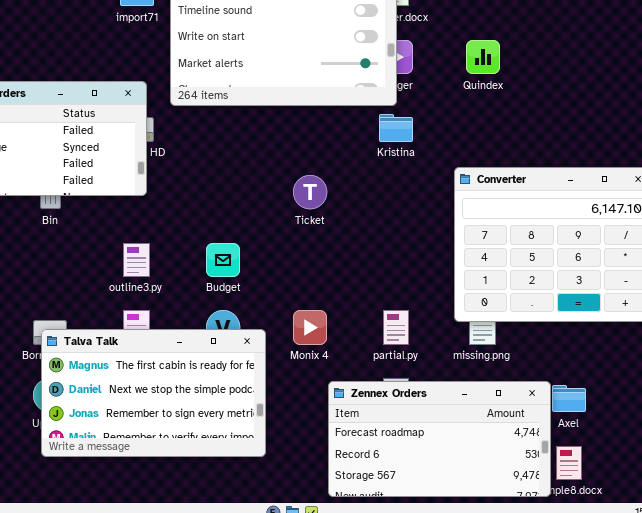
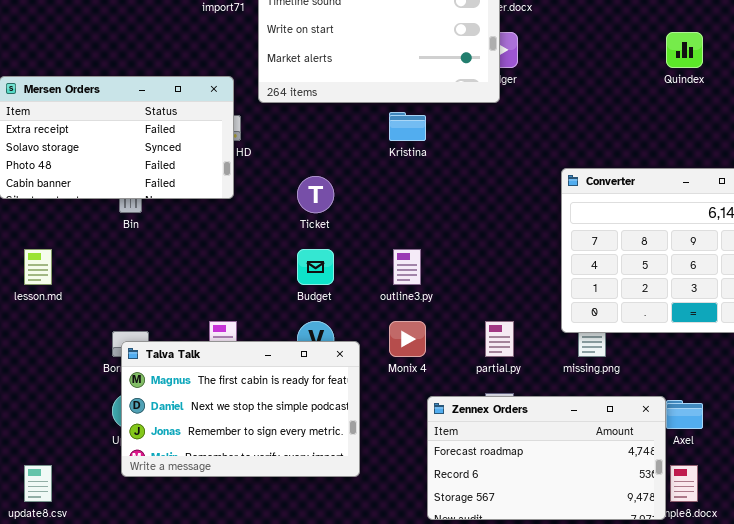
Quindex: [466,40,500,74] -> [666,32,703,68], moved
Kristina: [379,114,413,142] -> [389,112,426,141], moved
Ticket: [293,175,327,209] -> [297,176,334,213], moved
outline3.py: [123,243,150,277] -> [393,249,421,285], moved

